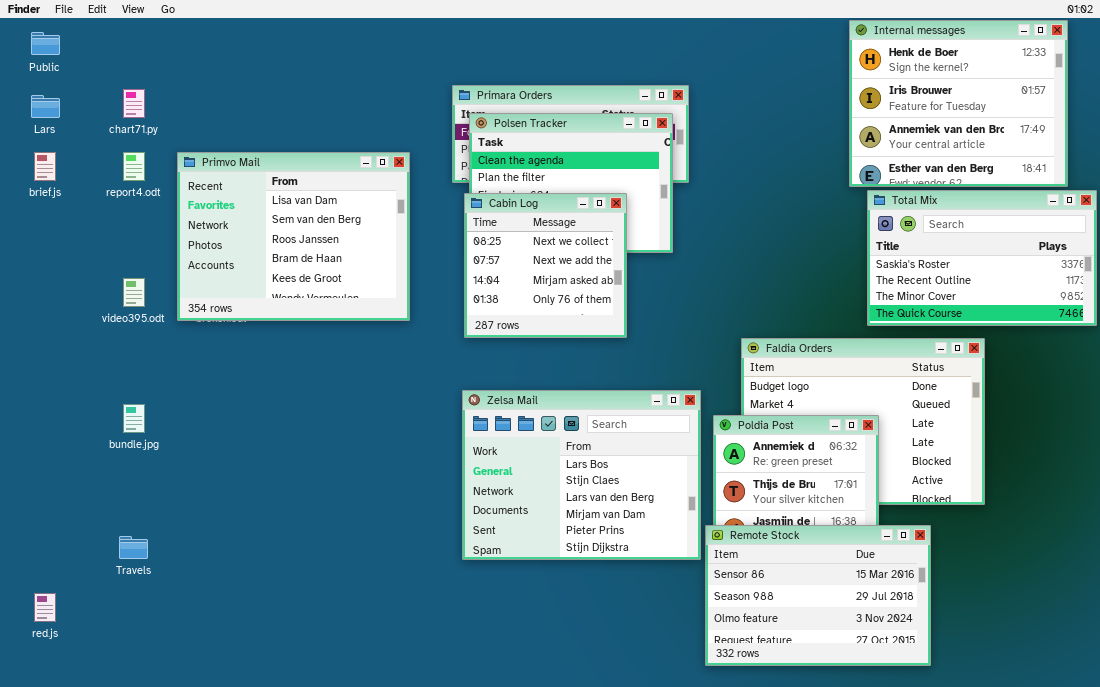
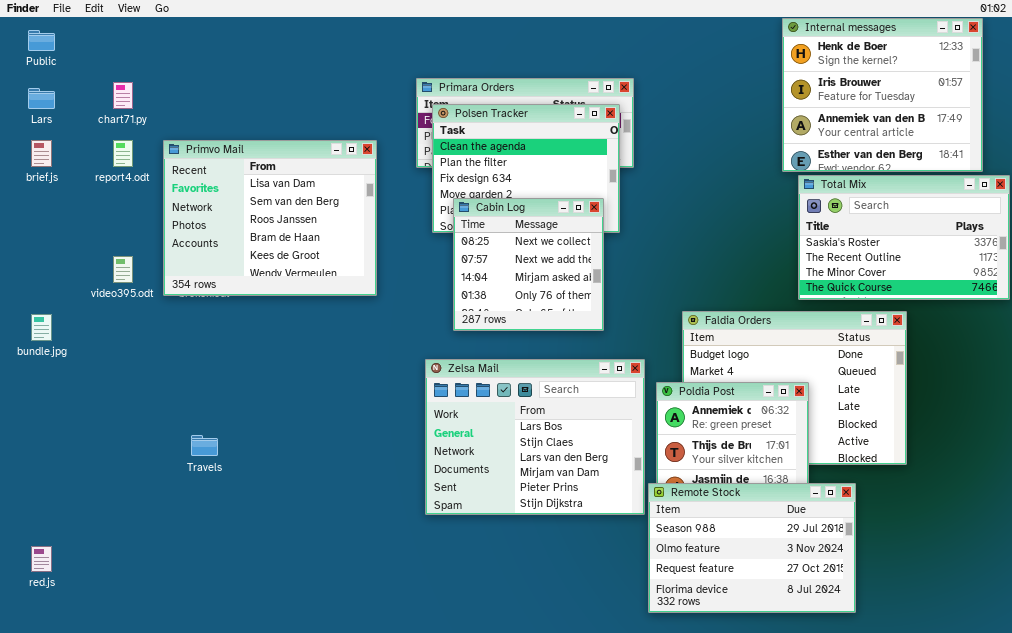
Cabin Log: [464,193,627,338] -> [453,198,604,331], moved
bundle.jpg: [123,404,145,433] -> [31,314,52,341], moved
Remote Stock: [705,525,931,666] -> [648,483,856,613], scrolled down 1 row
Travels: [119,536,148,559] -> [191,435,218,456], moved

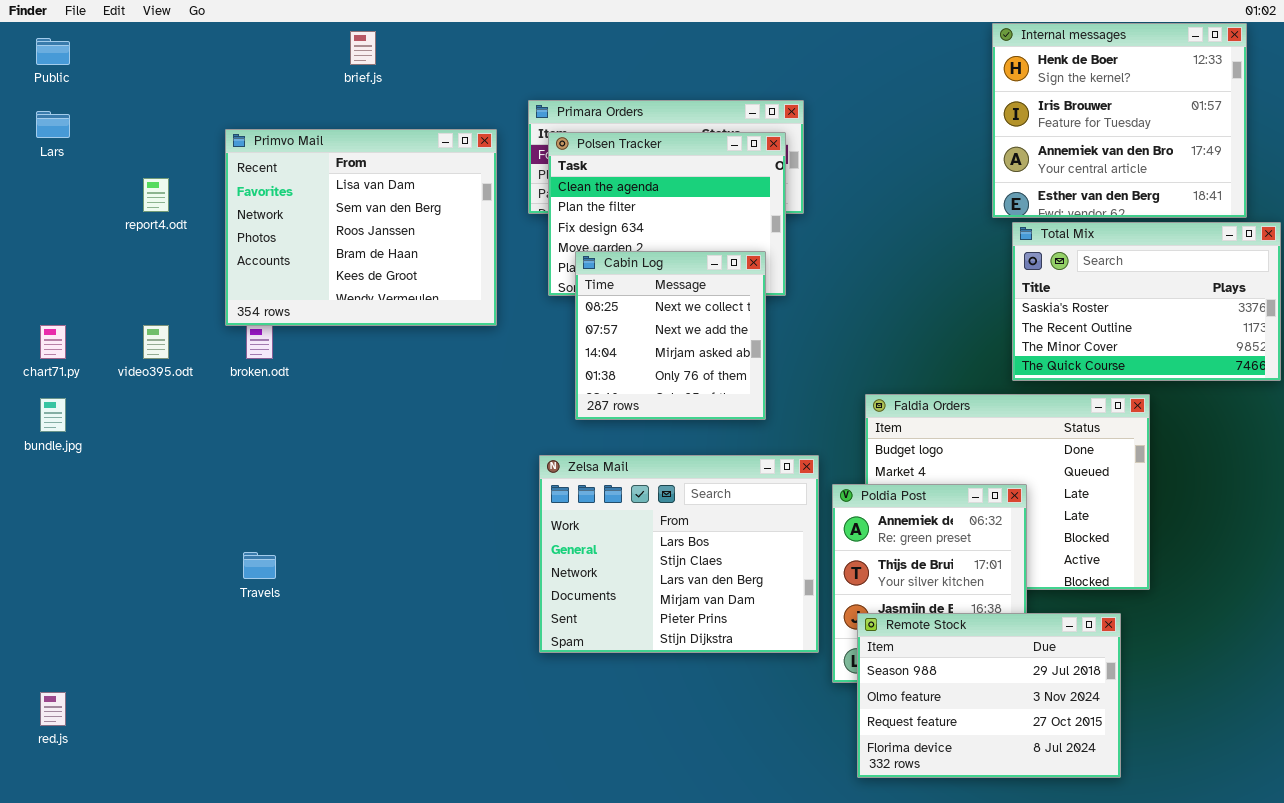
chart71.py: [113,82,133,109] -> [40,325,66,359], moved
brief.js: [31,140,52,167] -> [350,31,376,65], moved
Primvo Mail: [163,140,377,296] -> [225,129,497,326], moved
Remote Stock: [648,483,856,613] -> [857,613,1121,778], moved

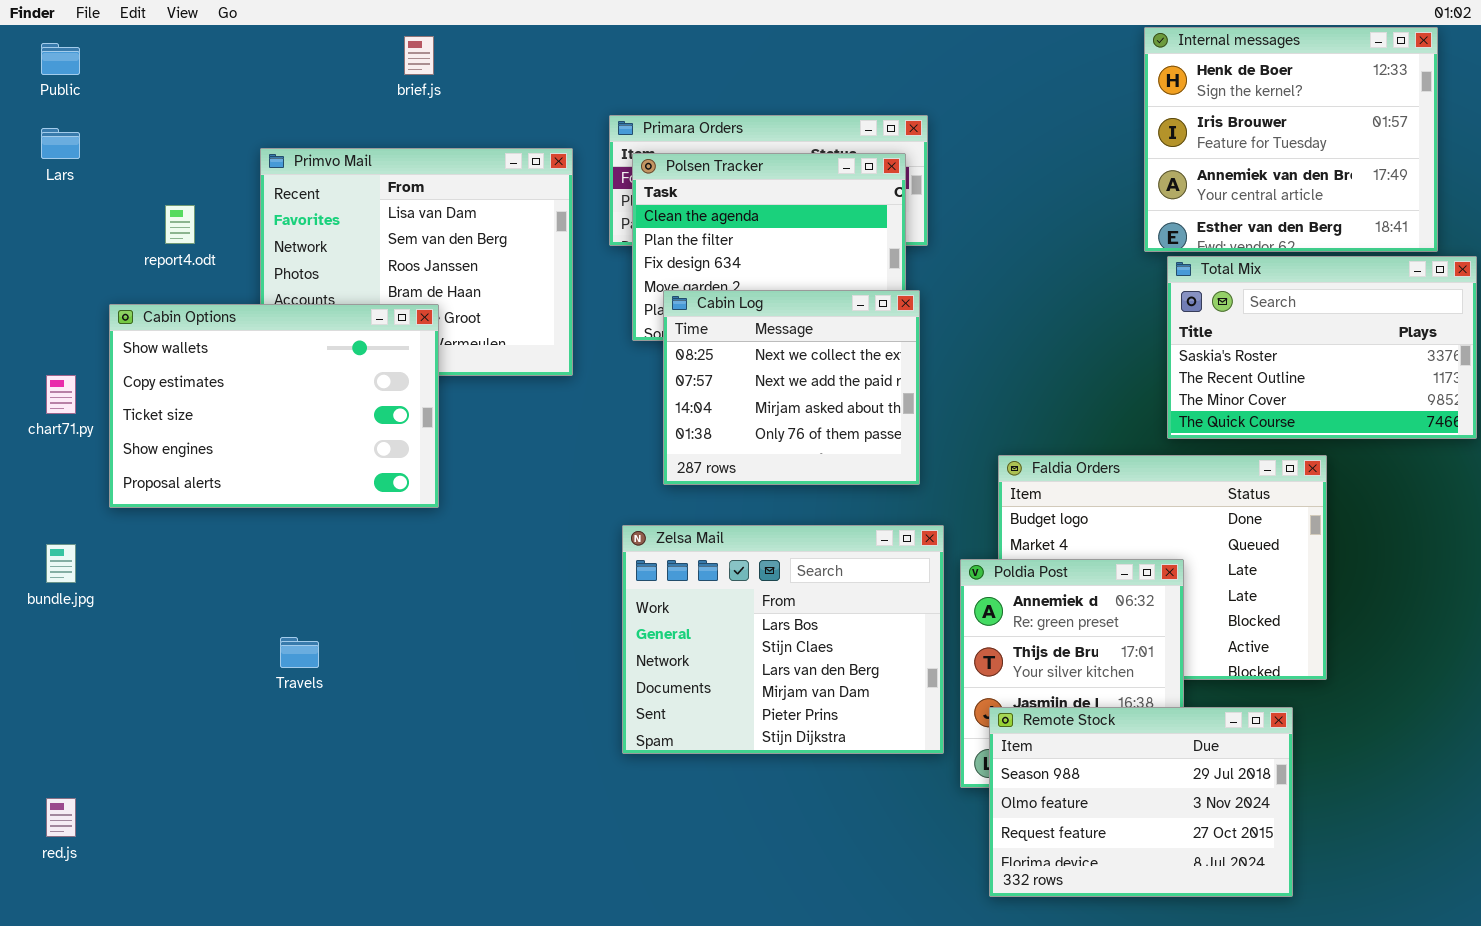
Cabin Log: [575,251,766,420] -> [663,290,920,485], resized
Cabin Options: none -> [109,304,439,508], opened
bundle.jpg: [40,398,66,432] -> [46,544,76,583], moved

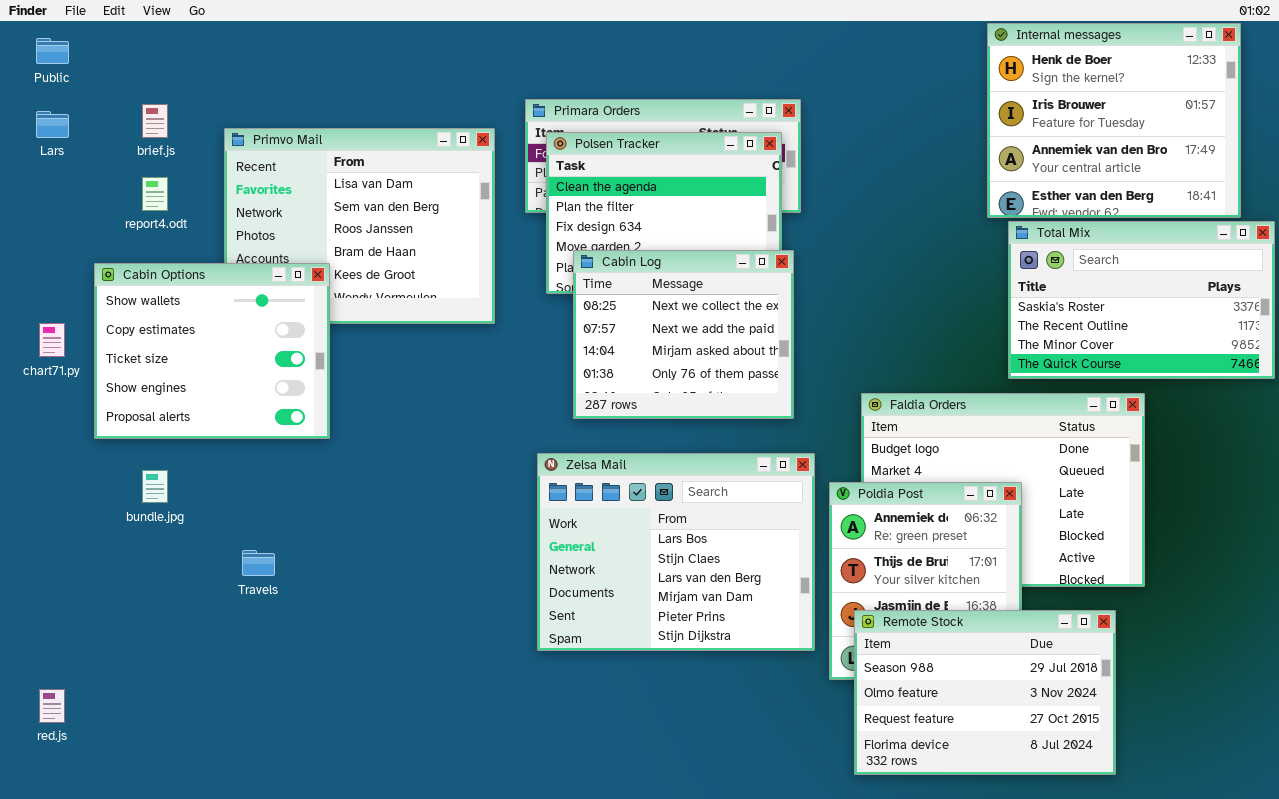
brief.js: [404,36,434,75] -> [142,104,168,138], moved
Cabin Options: [109,304,439,508] -> [94,263,330,439], resized
bundle.jpg: [46,544,76,583] -> [142,470,168,503], moved

